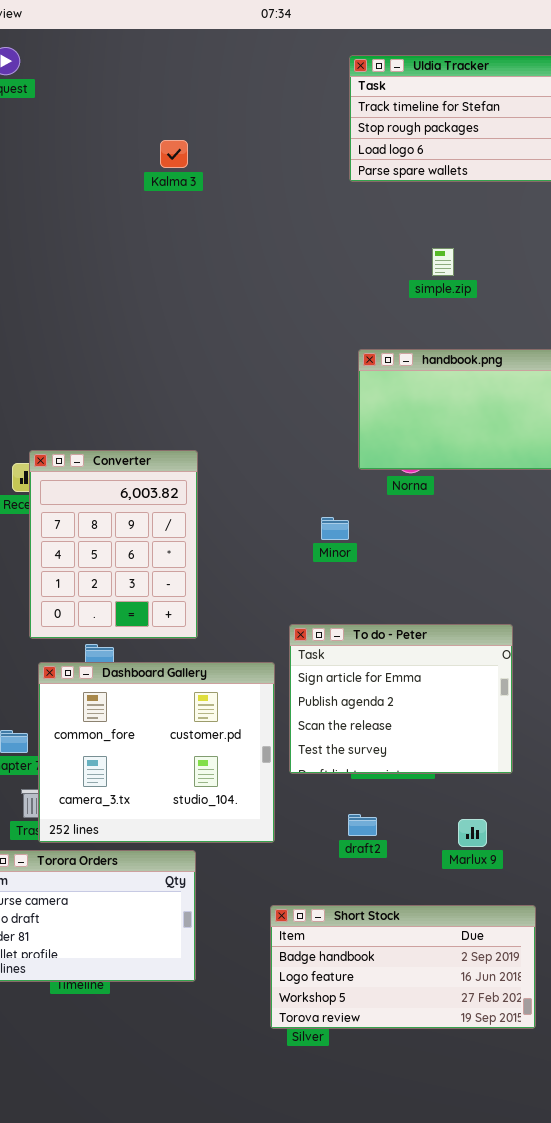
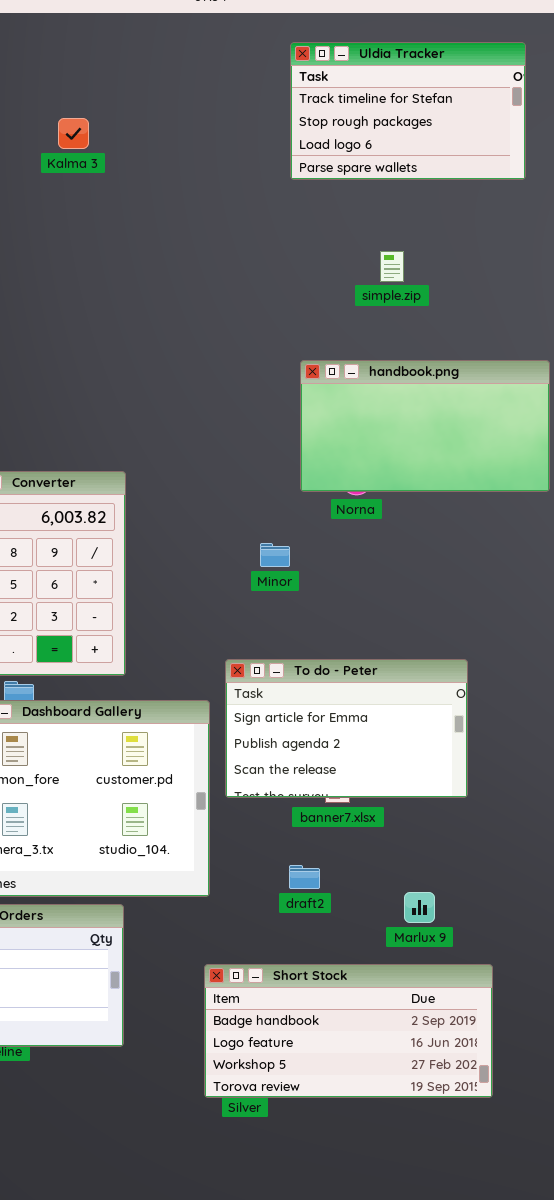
Kalma 3: [160,140,188,168] -> [58,118,89,149], moved
To do - Peter: [289,624,513,774] -> [225,659,468,798], resized
Marlux 9: [458,819,487,847] -> [404,892,435,923], moved

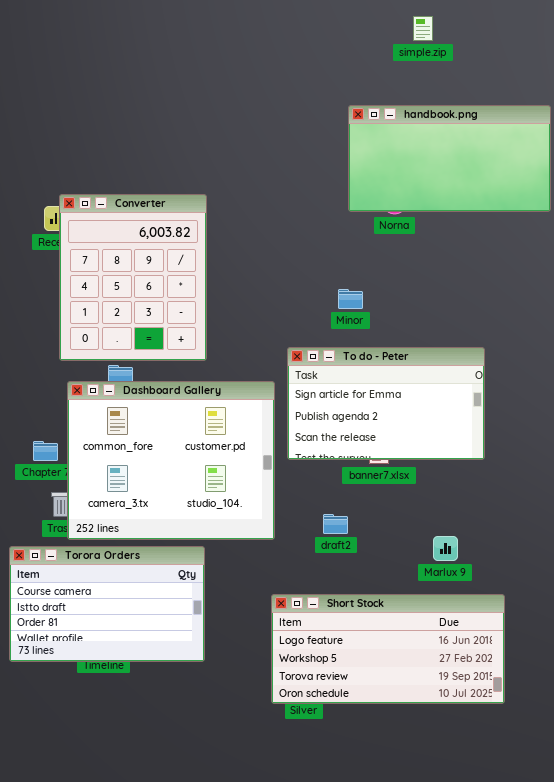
Minor: [260,543,290,567] -> [338,289,363,309], moved
draft2: [289,865,320,889] -> [323,514,348,534], moved
Short Stock: [204,964,493,1098] -> [271,594,505,704], scrolled down 1 row

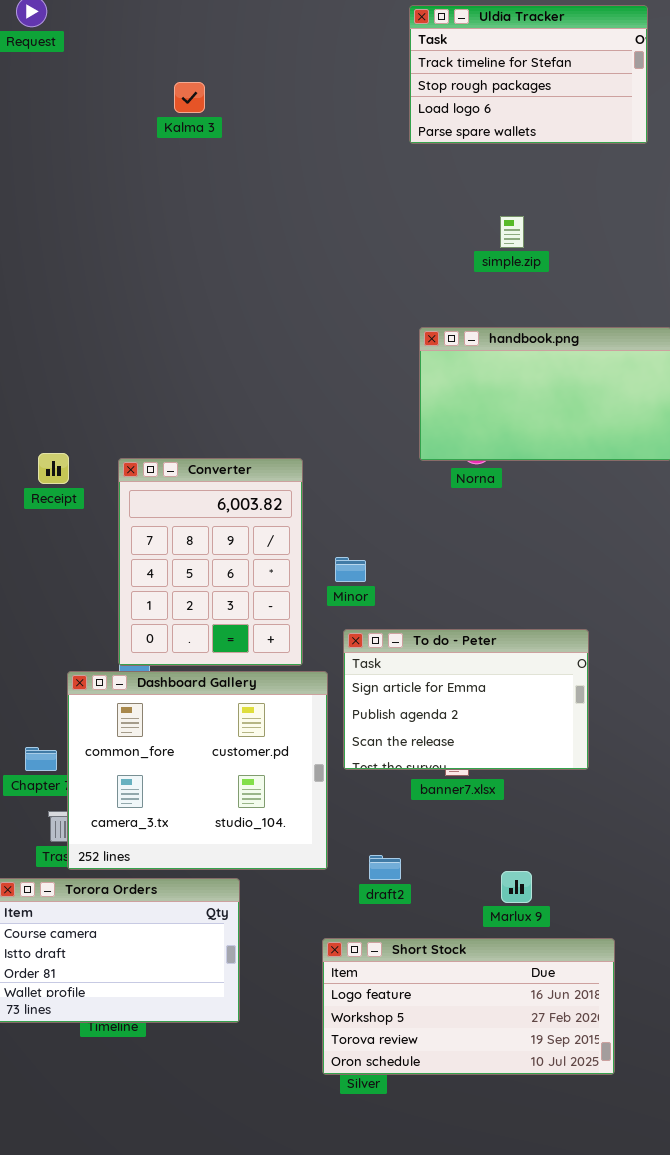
Converter: [59,194,207,361] -> [118,458,303,666], moved
Minor: [338,289,363,309] -> [335,557,366,582], moved
draft2: [323,514,348,534] -> [369,855,401,880], moved
Marlux 9: [433,536,458,561] -> [501,871,532,903], moved

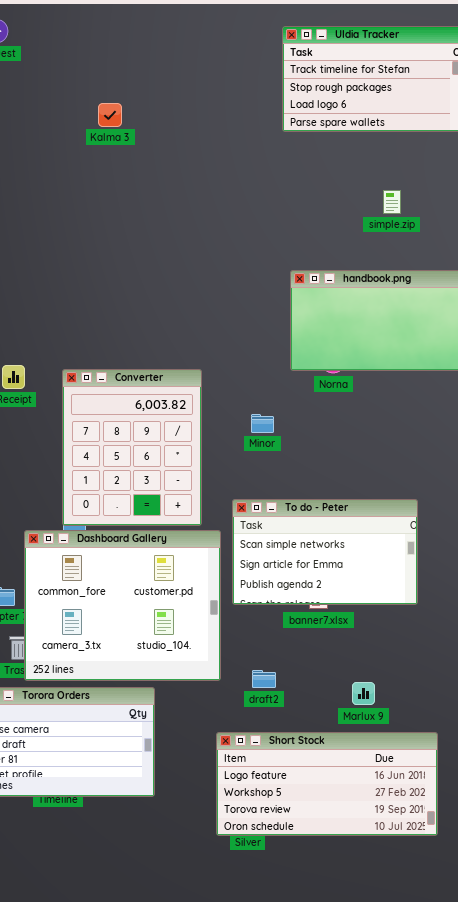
Kalma 3: [174,82,205,113] -> [98,103,122,127], moved
simple.zip: [500,216,524,248] -> [383,190,401,214], moved
Minor: [335,557,366,582] -> [251,414,274,433], moved
To do - Peter: [343,629,589,770] -> [232,499,418,605], scrolled up 1 row

